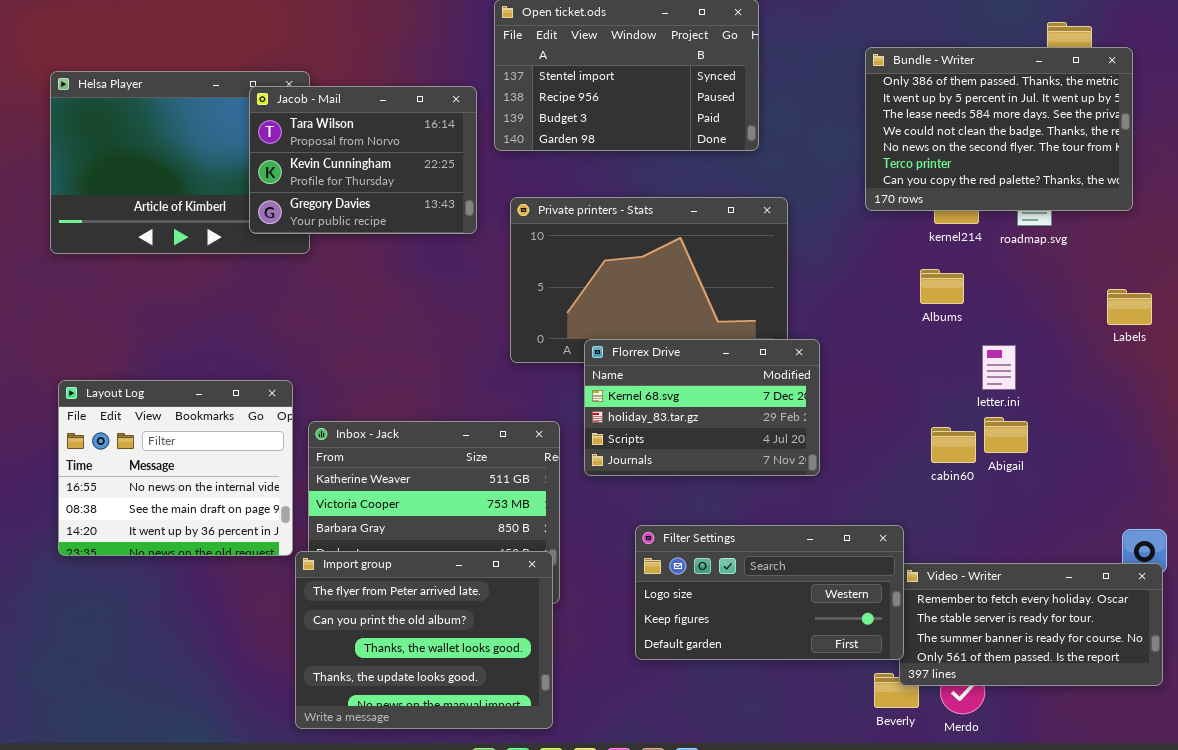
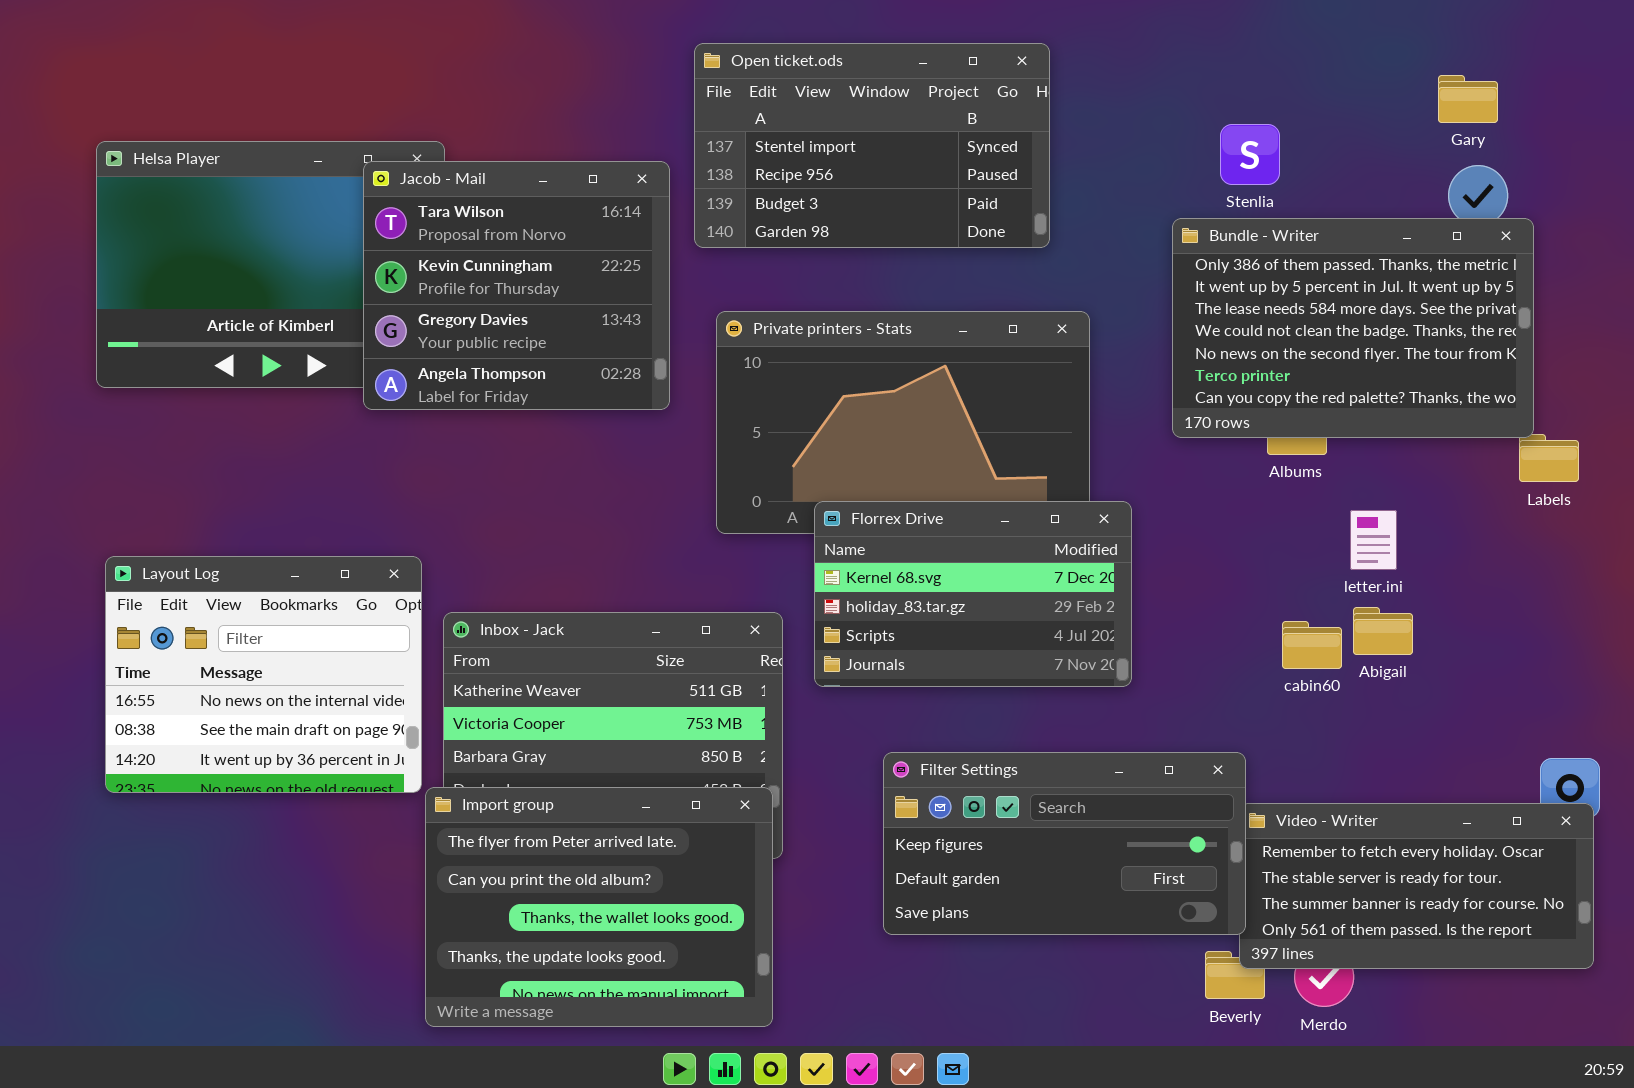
Bundle - Writer: [865,47,1133,211] -> [1172,218,1534,438], moved
Jacob - Mail: [249,86,477,234] -> [363,161,670,410], resized
Filter Settings: [635,525,904,660] -> [883,752,1246,935], scrolled down 1 row

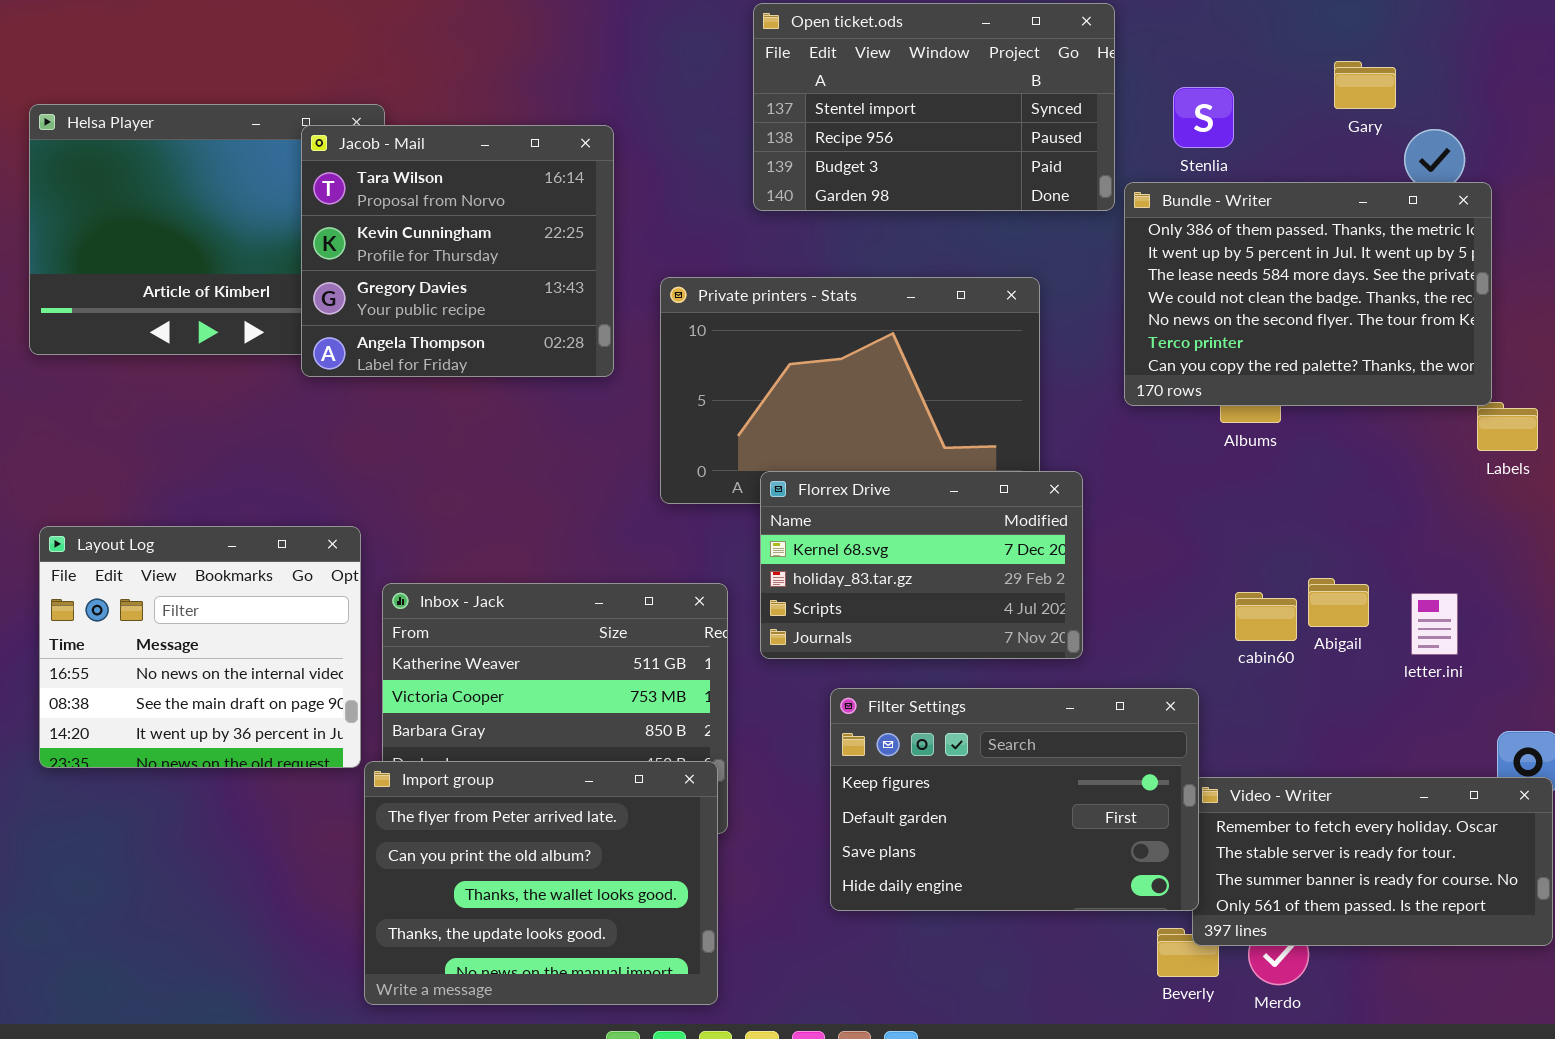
Open ticket.ods: [694,43,1050,248] -> [753,3,1115,211], moved
Gary: [1438,75,1498,123] -> [1334,61,1396,109], moved
letter.ini: [1350,510,1397,570] -> [1411,593,1458,655], moved
Filter Settings: [883,752,1246,935] -> [830,688,1199,911], resized

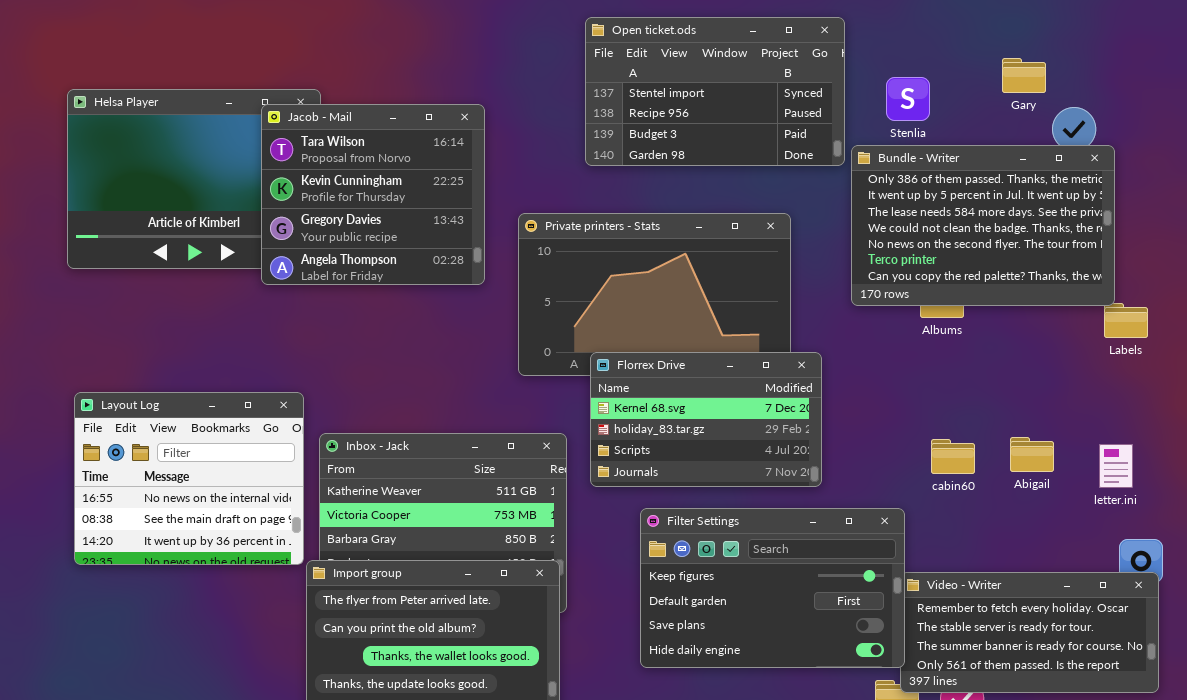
Abigail: [1308,578,1369,627] -> [1010,437,1054,472], moved
letter.ini: [1411,593,1458,655] -> [1099,444,1133,488], moved

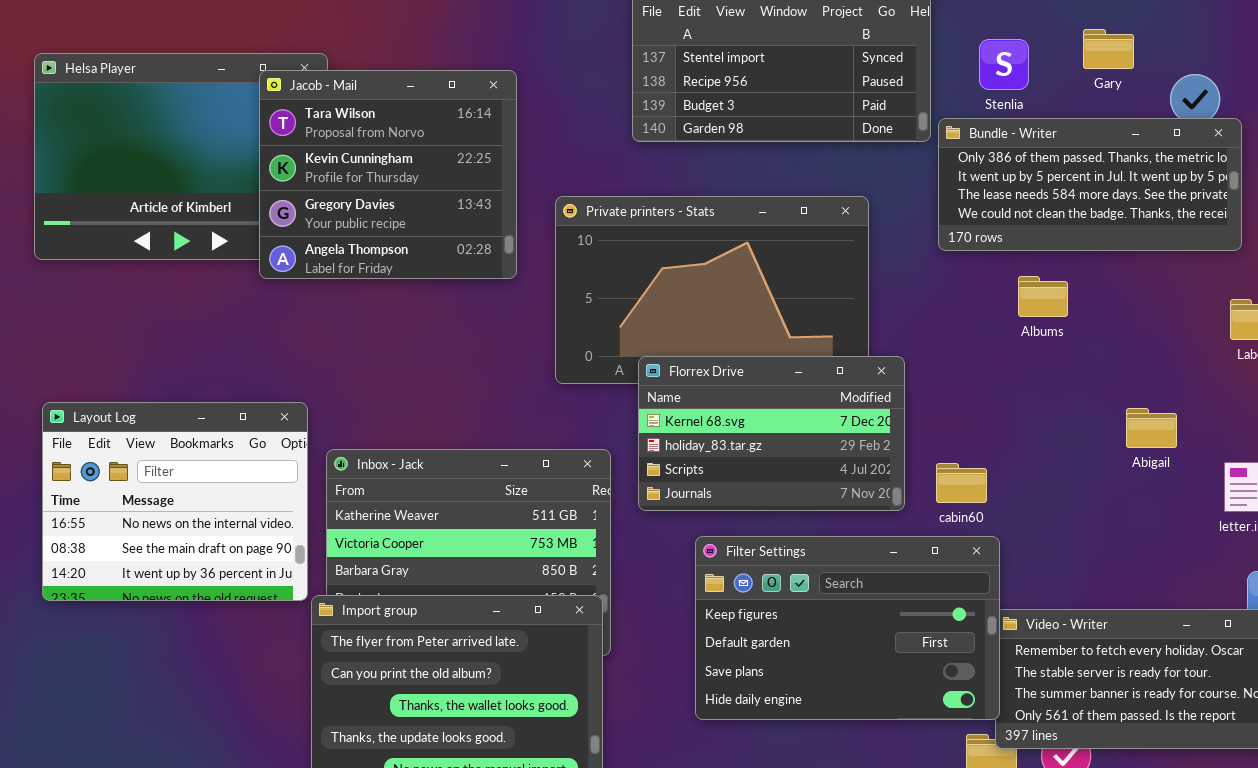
Gary: [1002,58,1046,93] -> [1083,29,1134,69], moved
Bundle - Writer: [851,145,1115,306] -> [938,118,1242,251], resized
Abigail: [1010,437,1054,472] -> [1126,408,1177,448], moved
cabin60: [931,439,975,474] -> [936,463,987,503], moved

